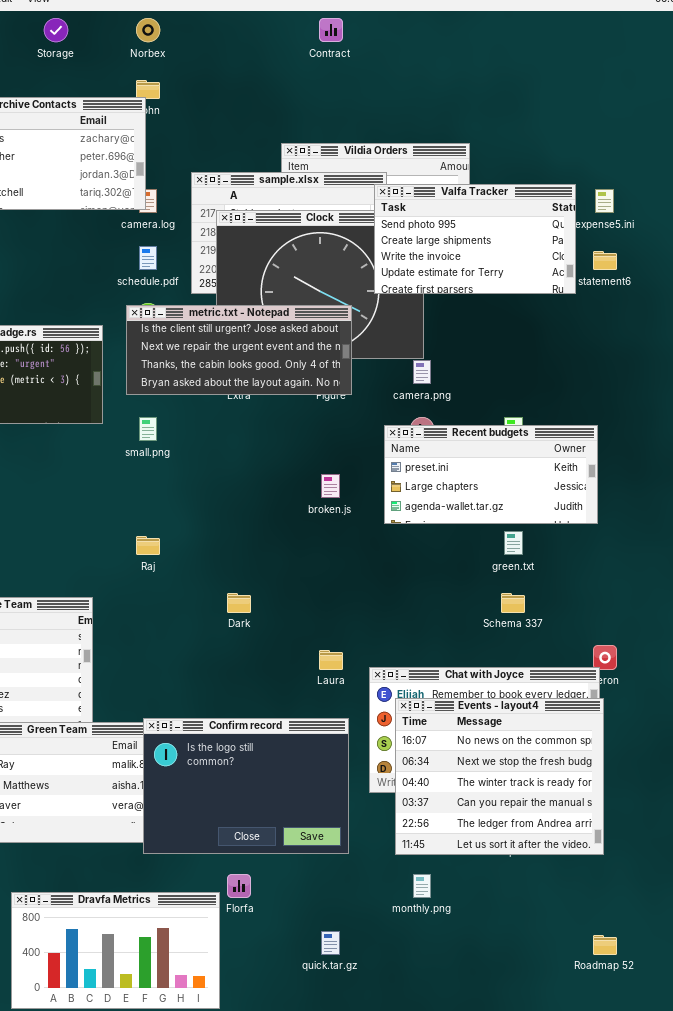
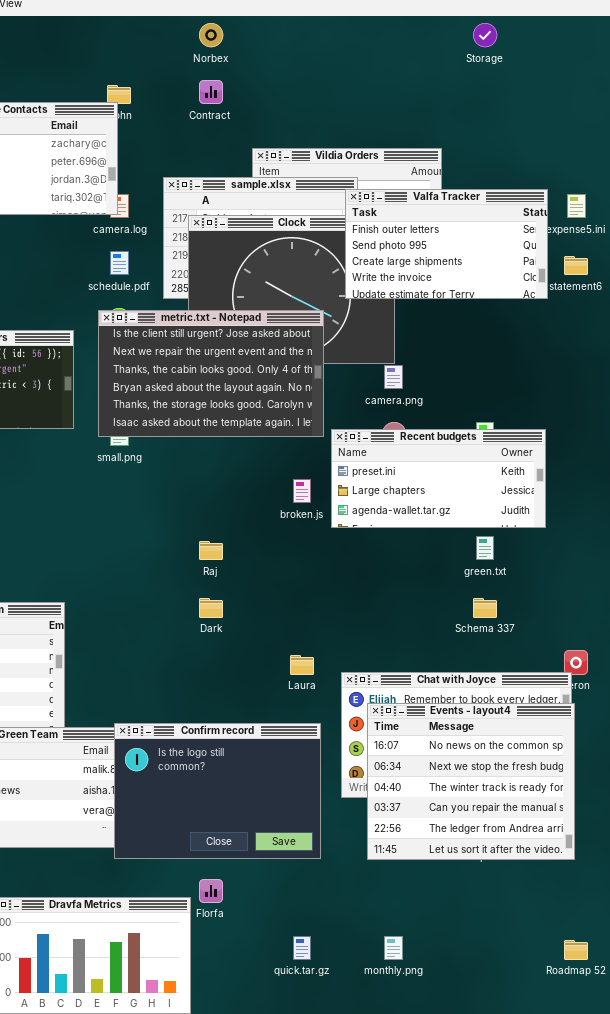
Storage: [44,18,68,42] -> [473,23,497,47], moved
Norbex: [136,18,160,42] -> [199,23,223,47], moved
Contract: [319,18,343,42] -> [199,80,223,104], moved
Valfa Tracker: [374,184,576,294] -> [345,189,548,299], scrolled up 1 row
metric.txt - Notepad: [126,305,352,395] -> [98,310,324,437], resized
Recent budgets: [384,425,598,524] -> [331,429,546,528], moved
Raj: [136,536,160,555] -> [199,541,223,560], moved
monthly.png: [413,874,431,898] -> [384,936,403,960], moved

